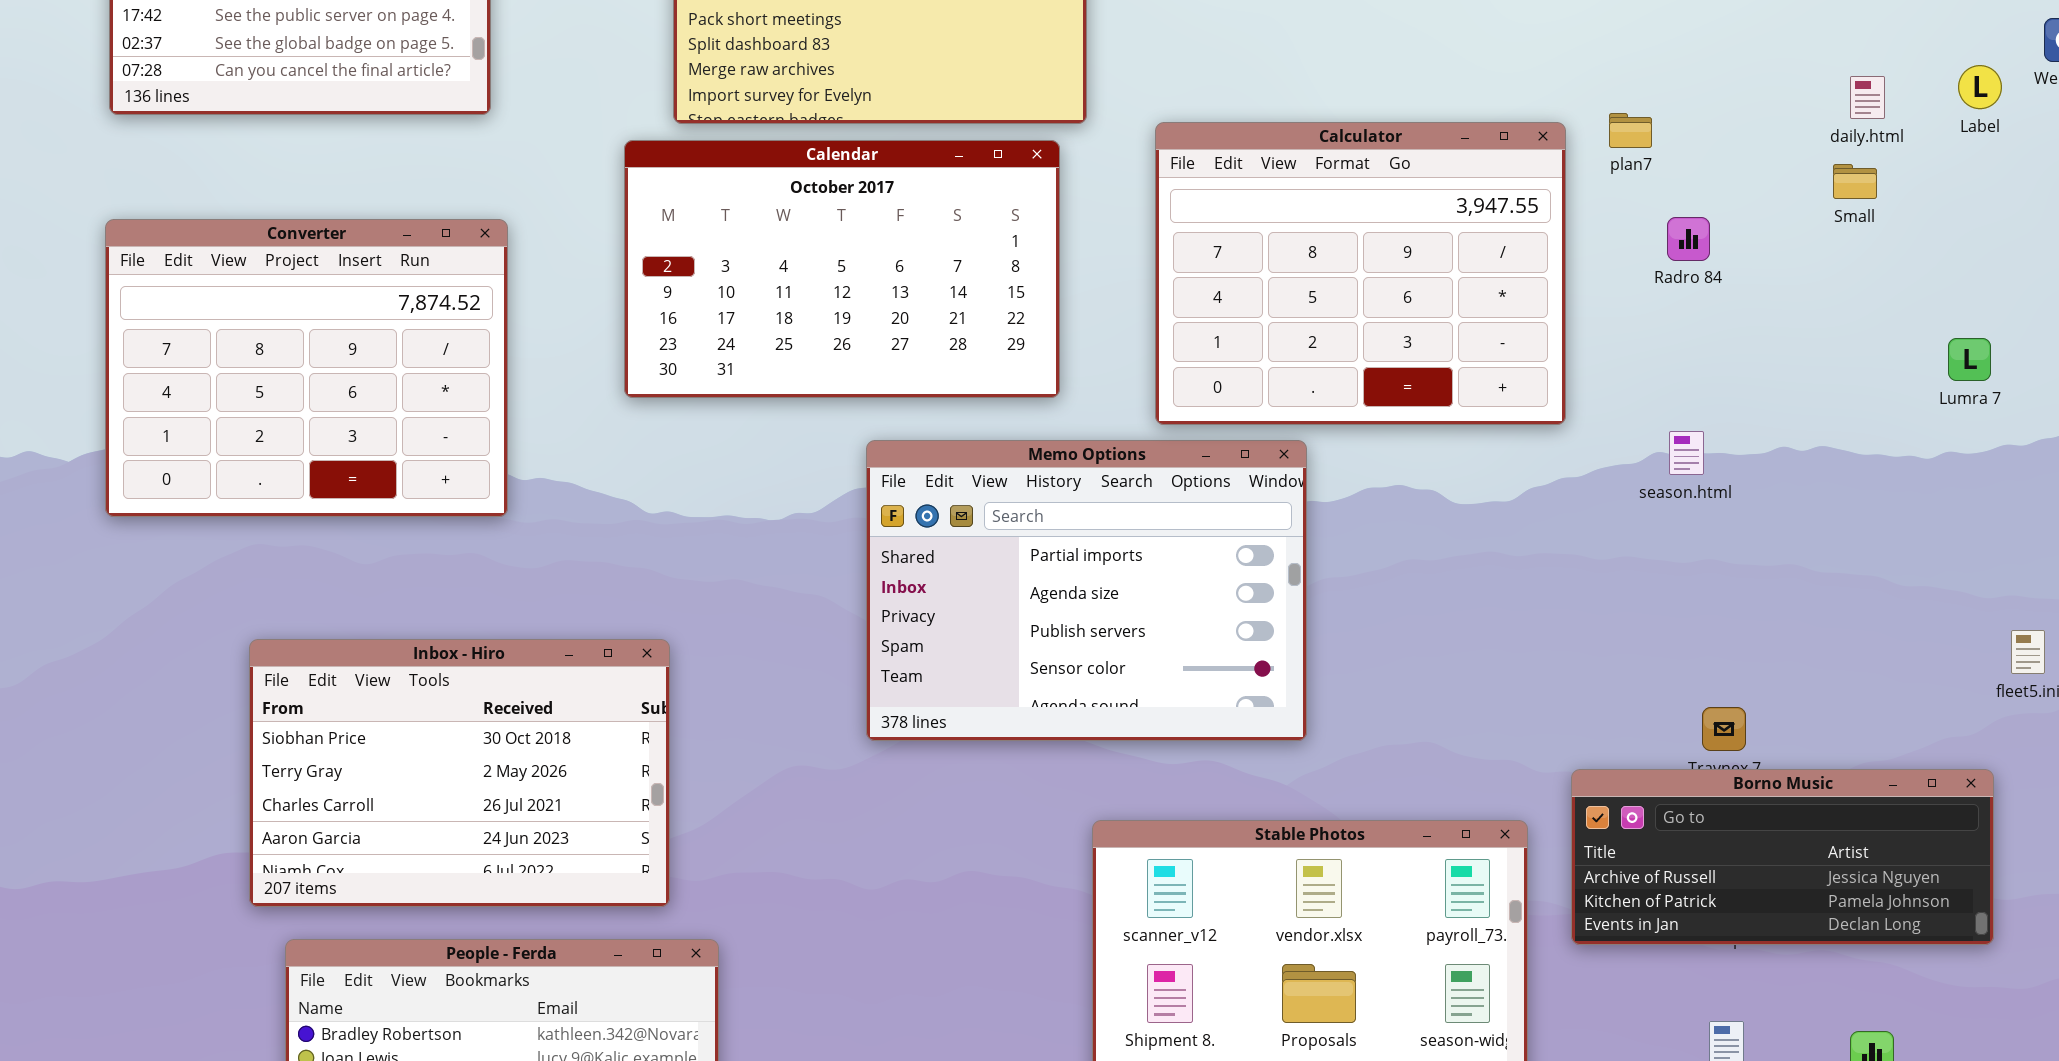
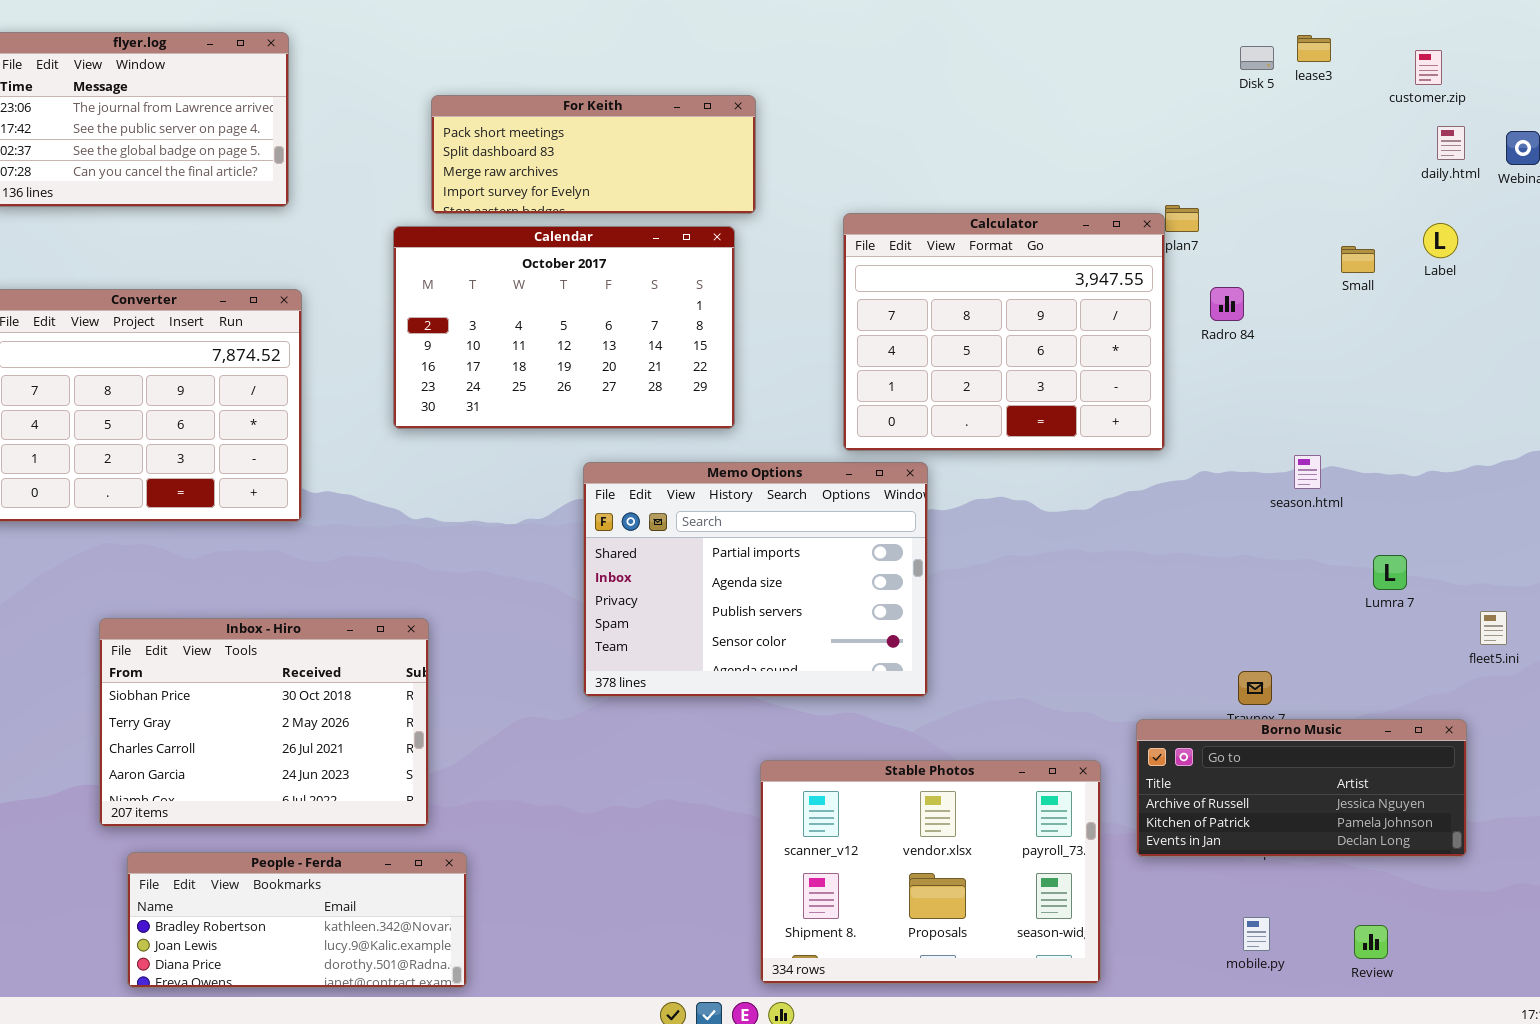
Label: [1958,65,2002,109] -> [1423,223,1458,258], moved
daily.html: [1850,76,1885,119] -> [1437,126,1465,160], moved
Calculator: [1155,122,1566,425] -> [843,213,1165,451], moved
Lumra 7: [1948,338,1991,381] -> [1373,555,1407,590], moved
season.html: [1669,431,1704,475] -> [1294,455,1321,489], moved

